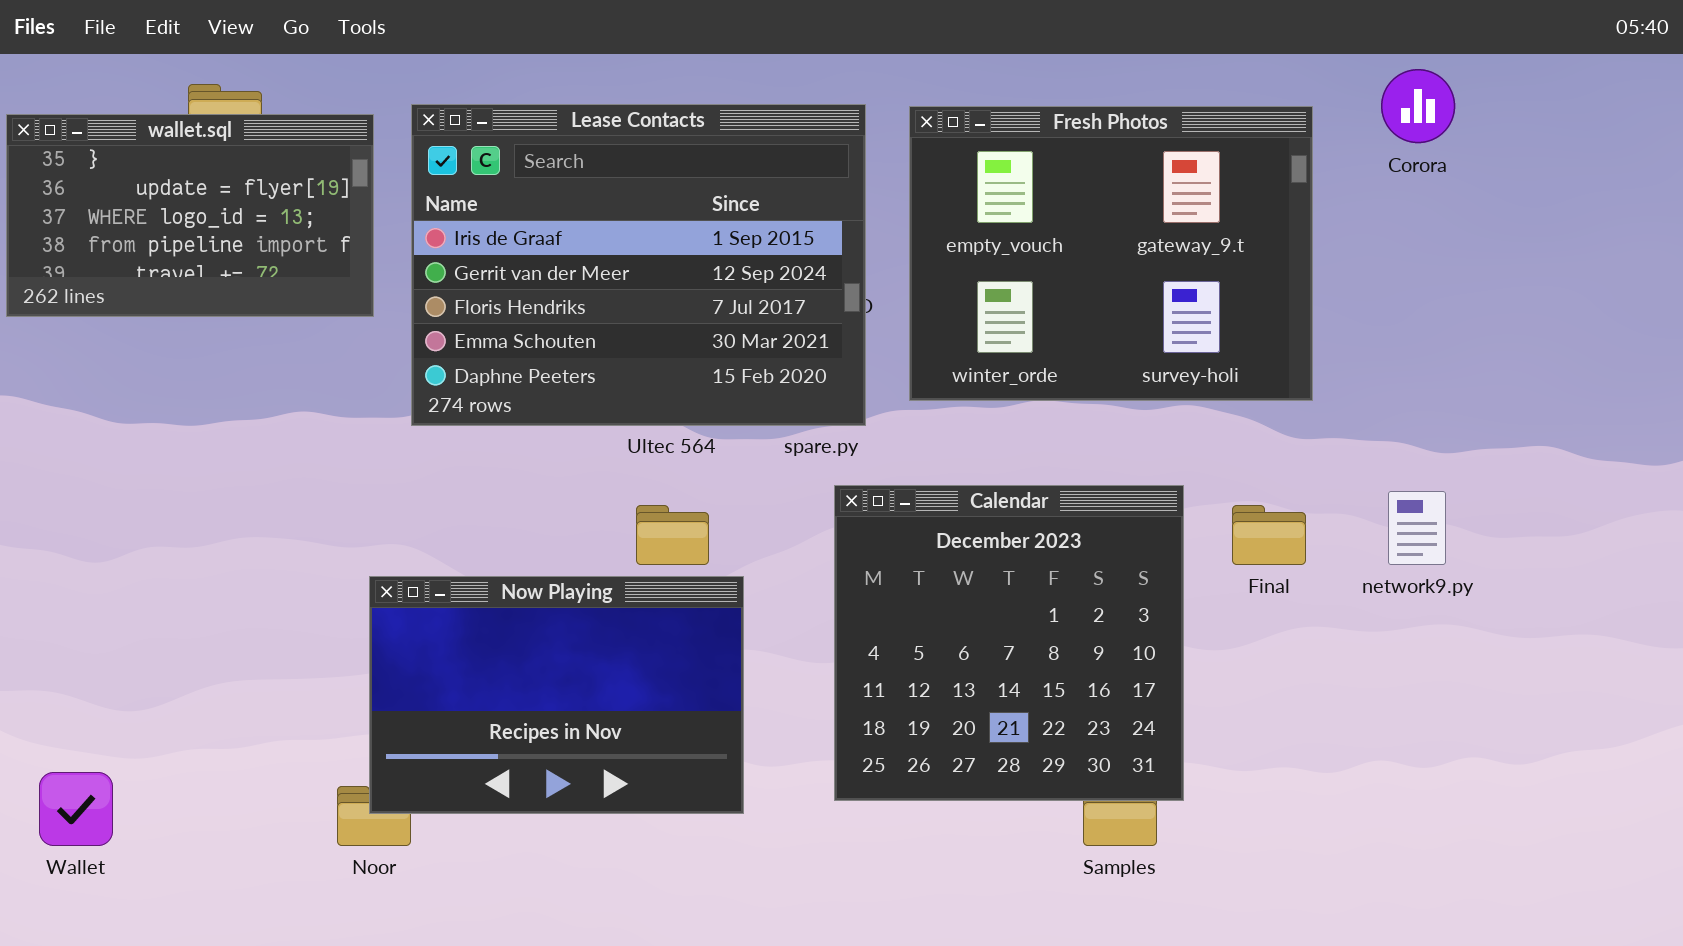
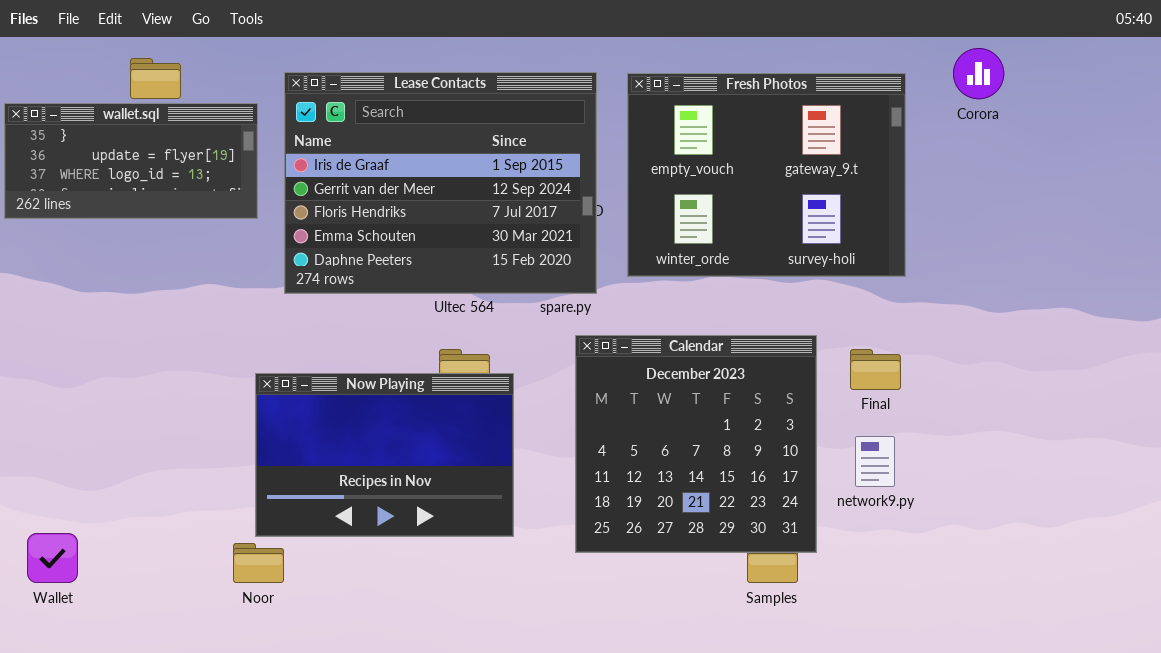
wallet.sql: [6,114,374,317] -> [4,103,258,219], resized
network9.py: [1388,491,1446,565] -> [855,436,895,487], moved
Now Playing: [369,576,744,814] -> [255,373,514,537], moved

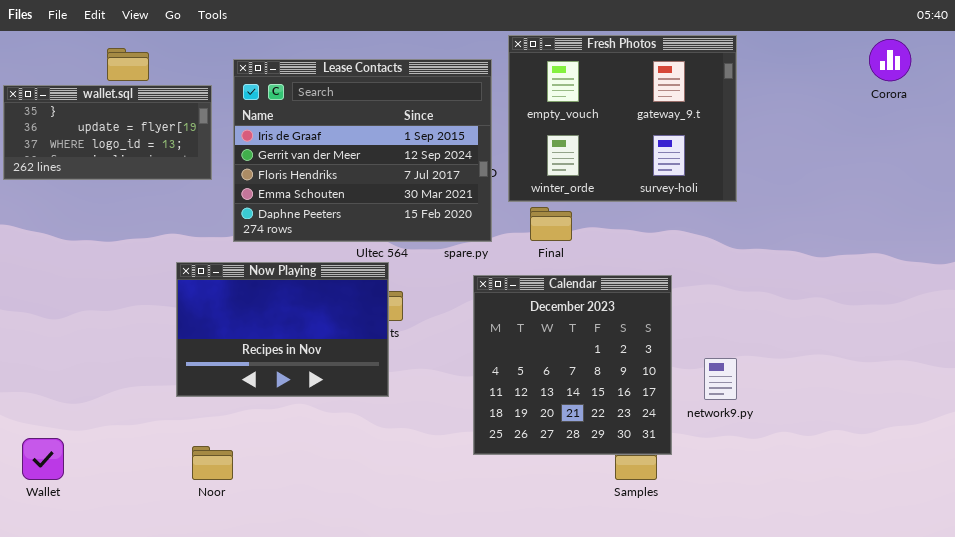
Corora: [953,48,1004,99] -> [869,39,911,81], moved
Fresh Photos: [627,73,906,277] -> [508,35,737,202], moved
Final: [850,349,901,390] -> [530,207,572,241], moved
Now Playing: [255,373,514,537] -> [176,262,389,397], moved

